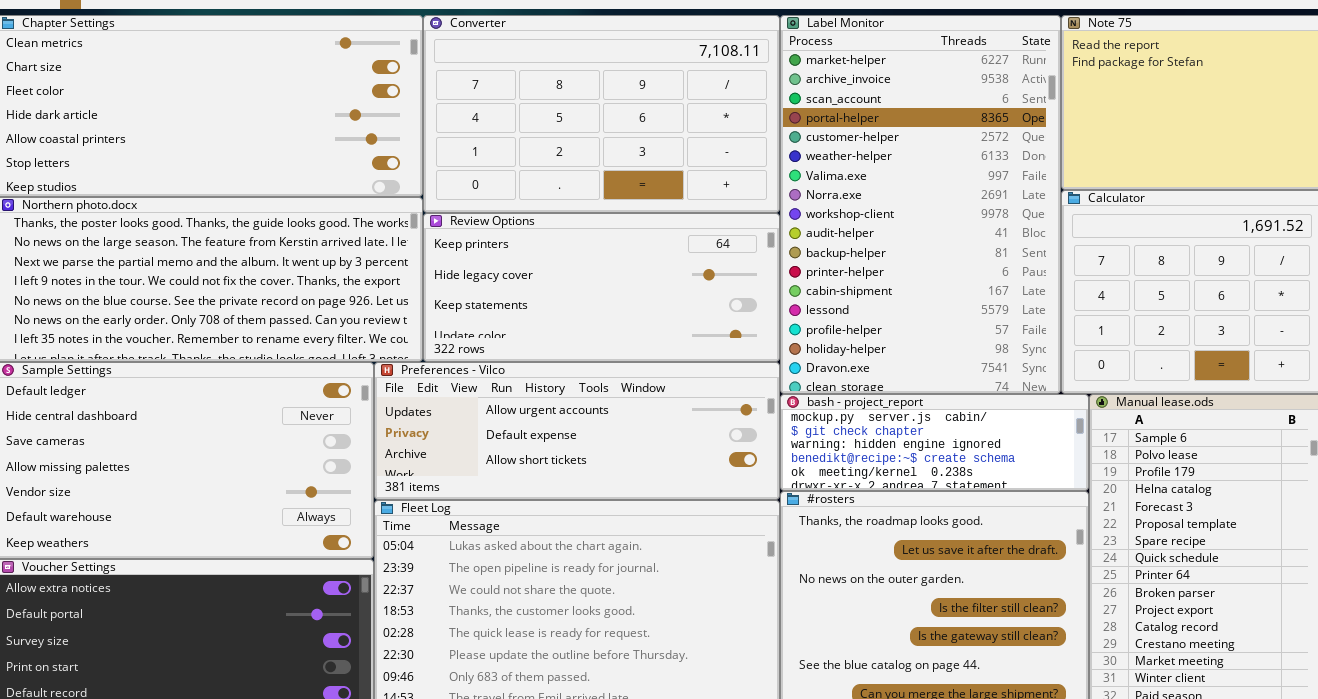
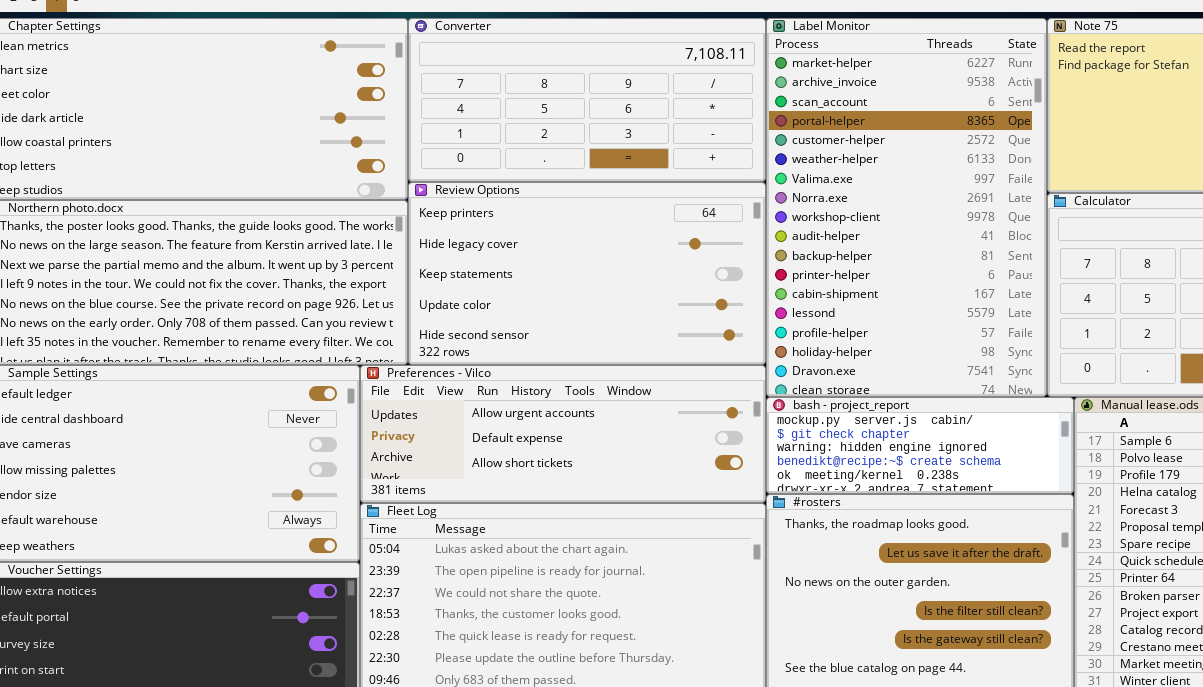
Converter: [423,15,780,213] -> [408,18,766,182], resized
Review Options: [423,213,780,362] -> [408,182,766,365], resized

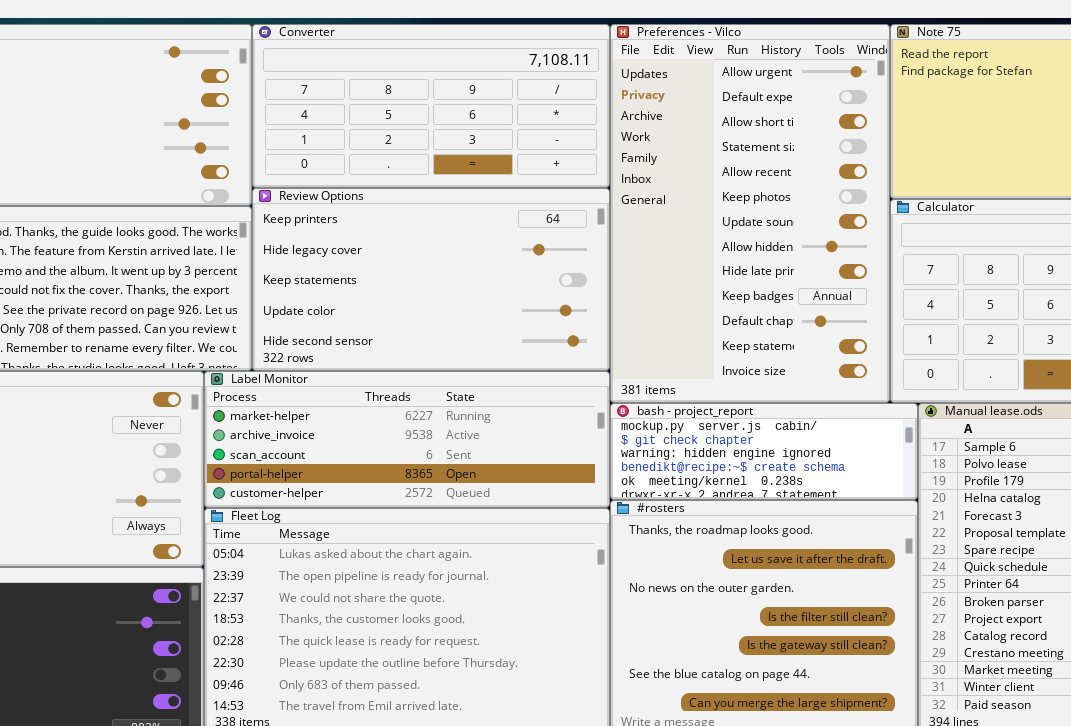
Label Monitor: [766,18,1047,397] -> [204,371,610,508], moved, resized
Preferences - Vilco: [360,365,766,503] -> [610,24,890,403], moved, resized

